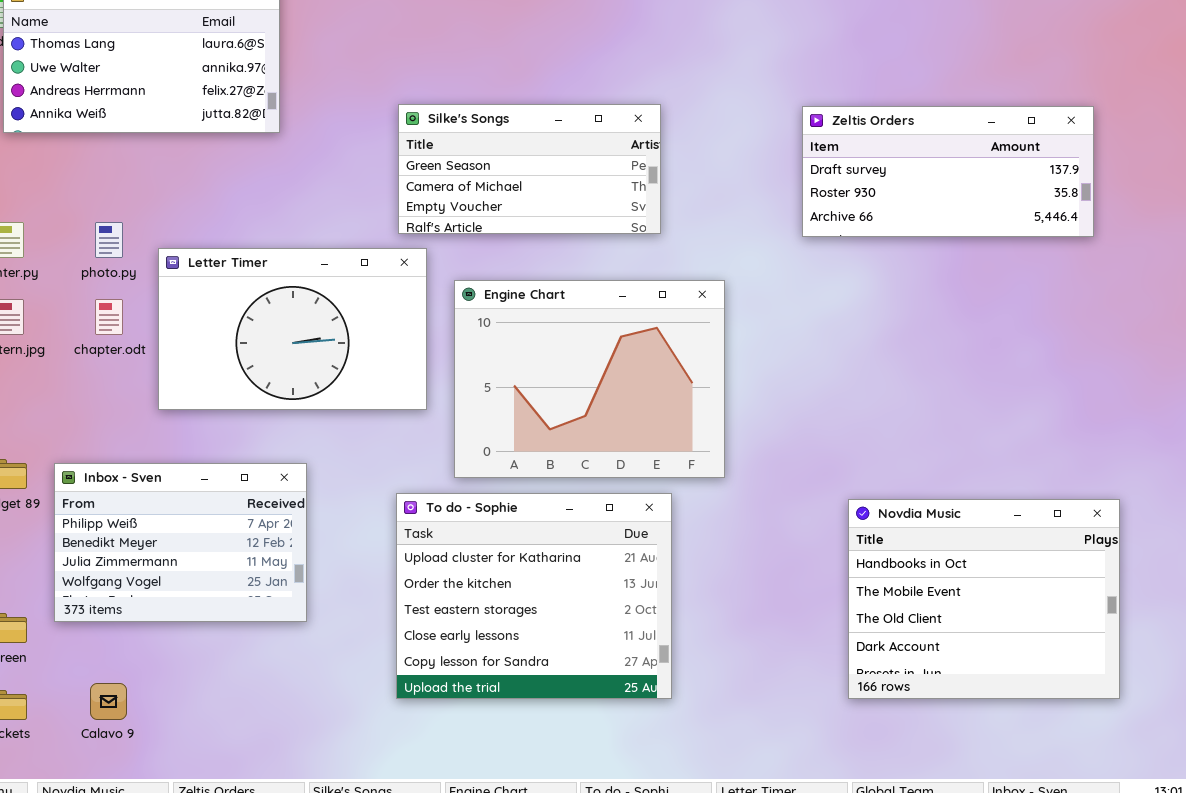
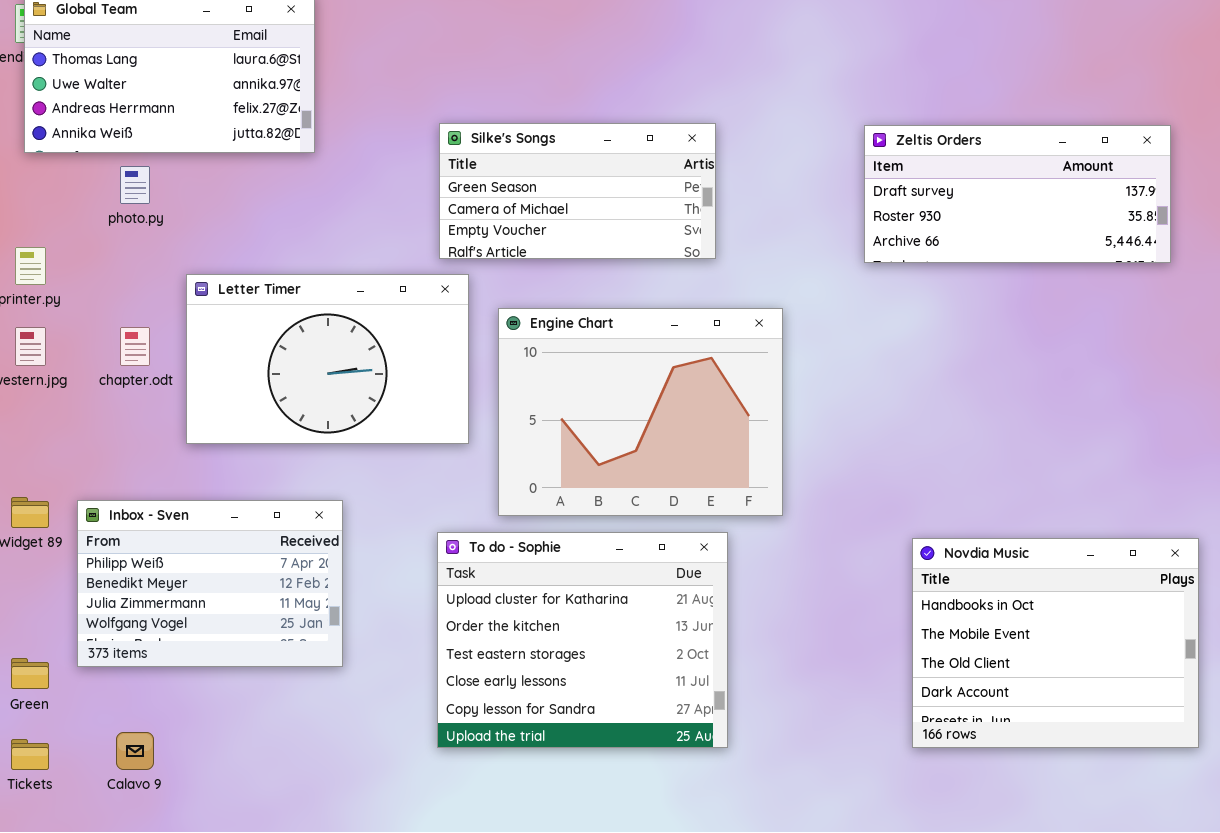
photo.py: [95,222,123,258] -> [120,166,150,204], moved

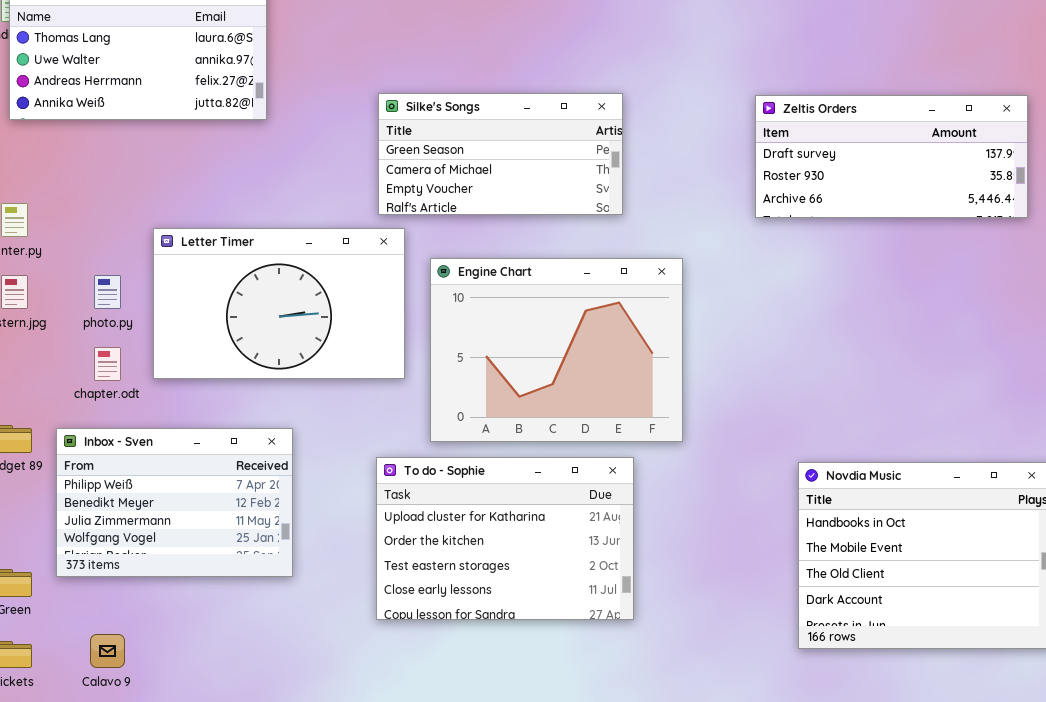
photo.py: [120,166,150,204] -> [94,275,121,309], moved
chapter.odt: [120,327,150,366] -> [94,347,121,381], moved
To do - Sophie: [437,532,728,748] -> [376,457,634,620], resized

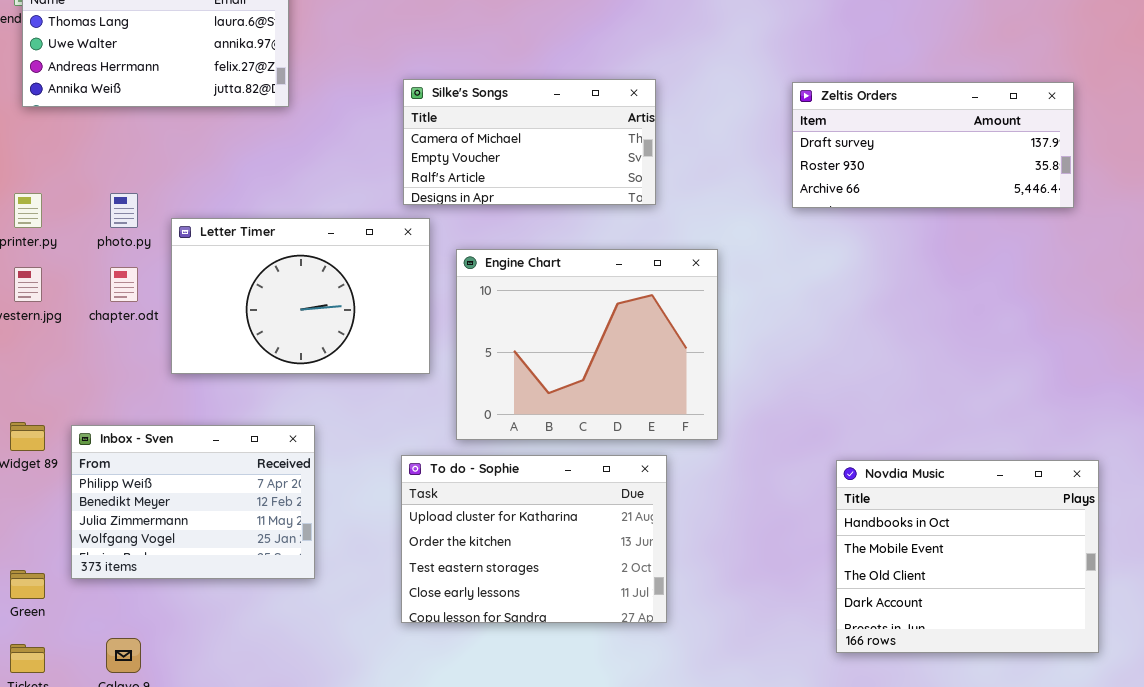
Silke's Songs: [378,93,623,215] -> [403,79,656,205], scrolled down 1 row
photo.py: [94,275,121,309] -> [110,193,138,228], moved
chapter.odt: [94,347,121,381] -> [110,267,138,302], moved

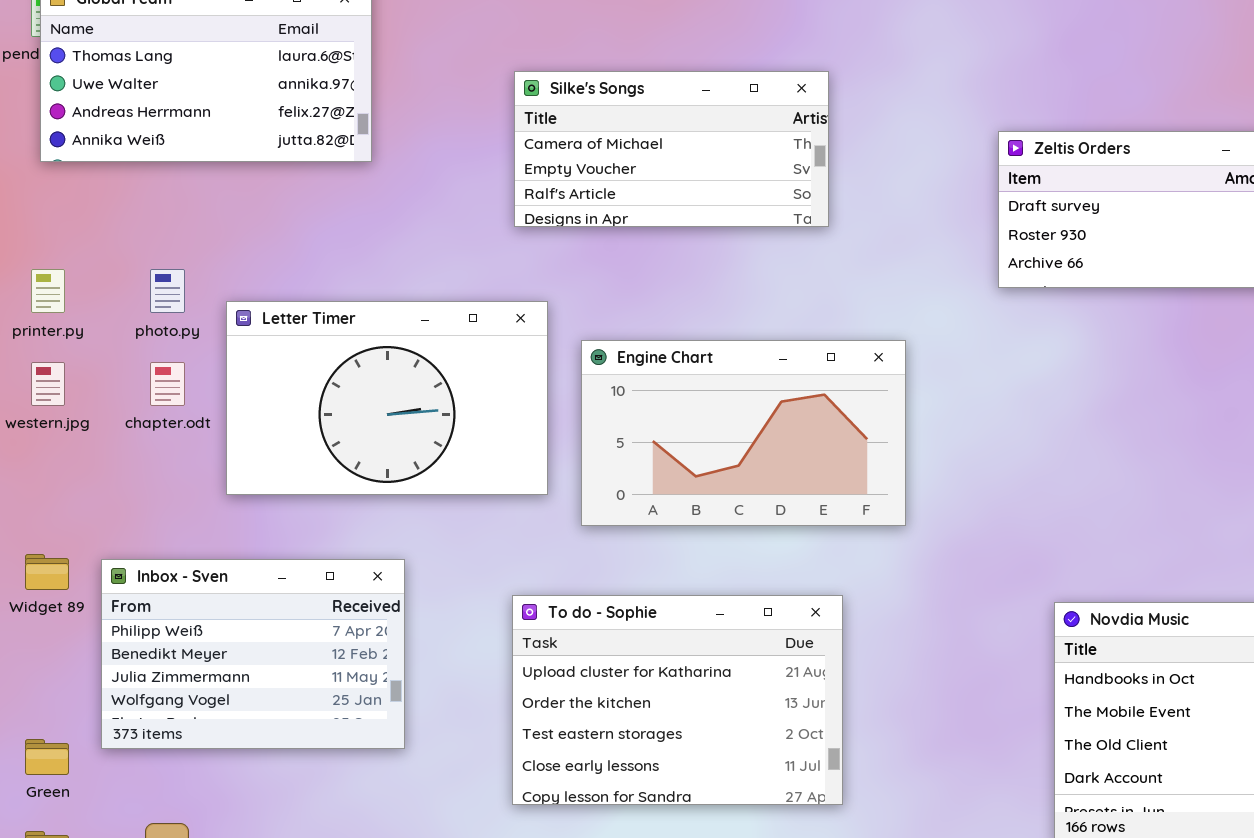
Silke's Songs: [403,79,656,205] -> [514,71,829,227], moved
Engine Chart: [456,249,718,440] -> [581,340,906,526], resized

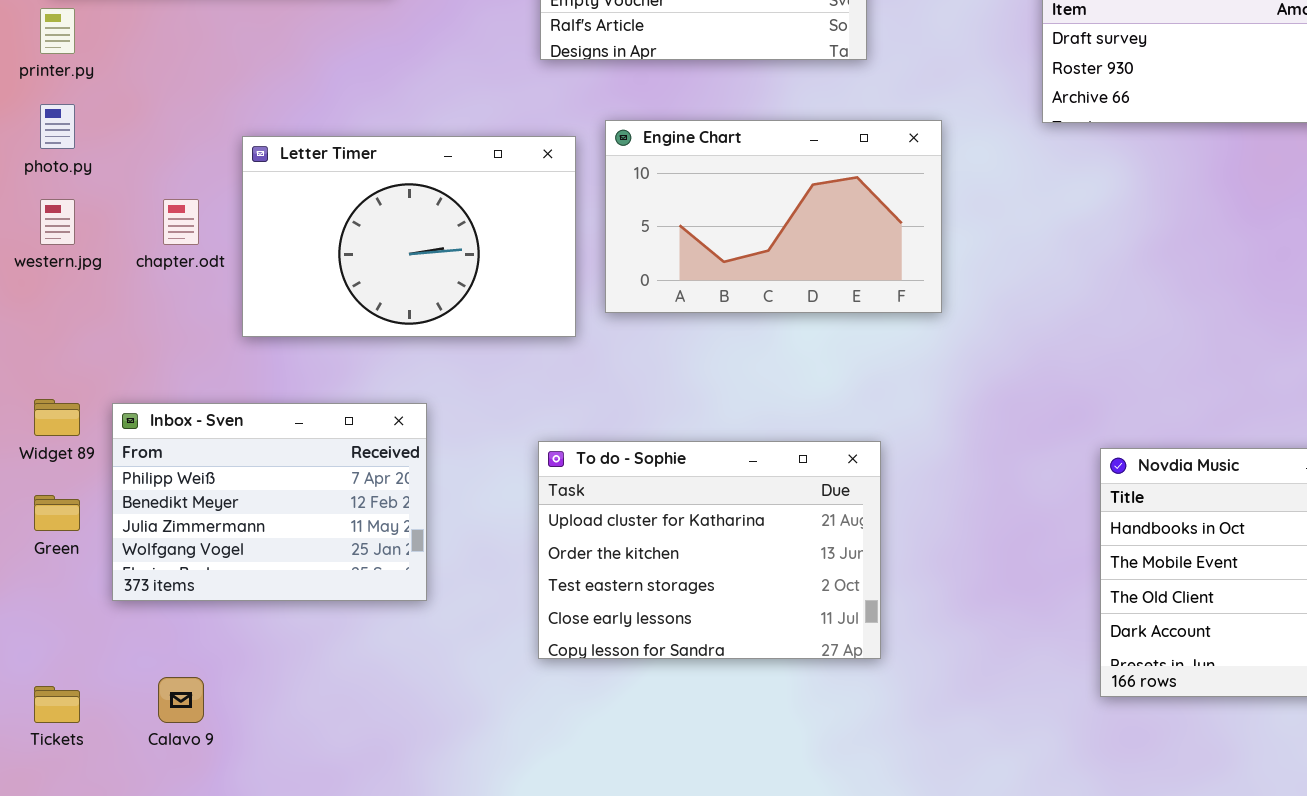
printer.py: [31,269,65,313] -> [40,8,75,54], moved
photo.py: [150,269,185,313] -> [40,104,75,149], moved
Engine Chart: [581,340,906,526] -> [605,120,942,313], moved
Green: [25,739,69,775] -> [34,495,80,531], moved

